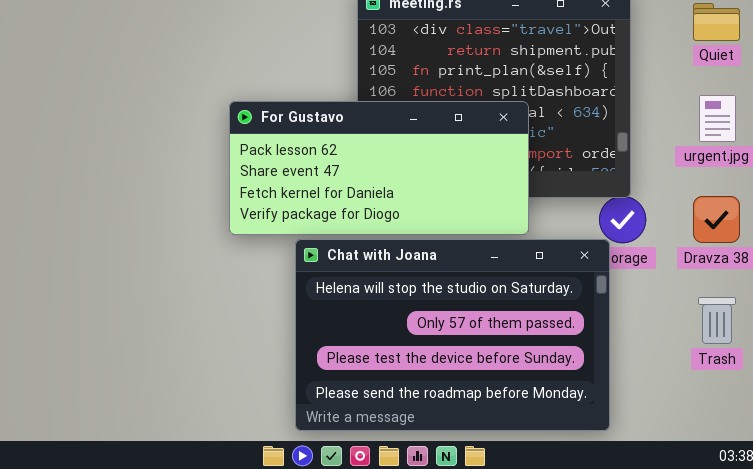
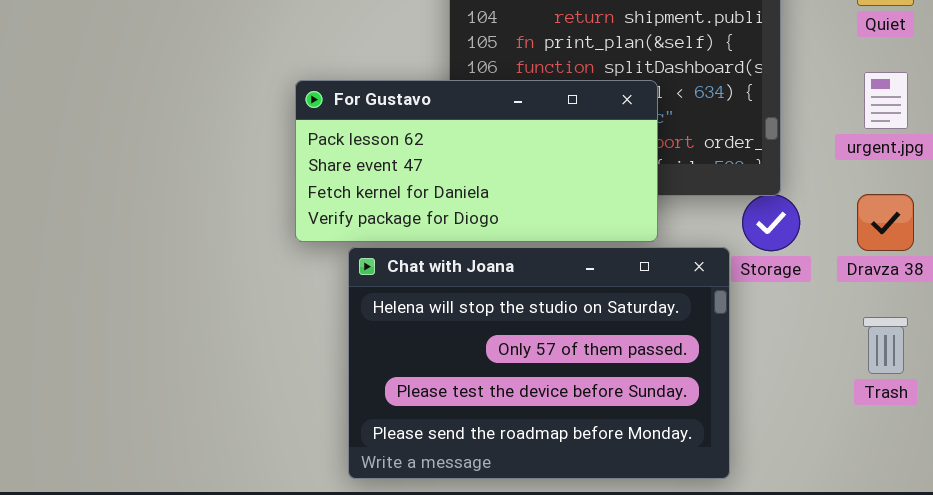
Chat with Joana: [295,239,610,431] -> [348,247,730,479], moved

